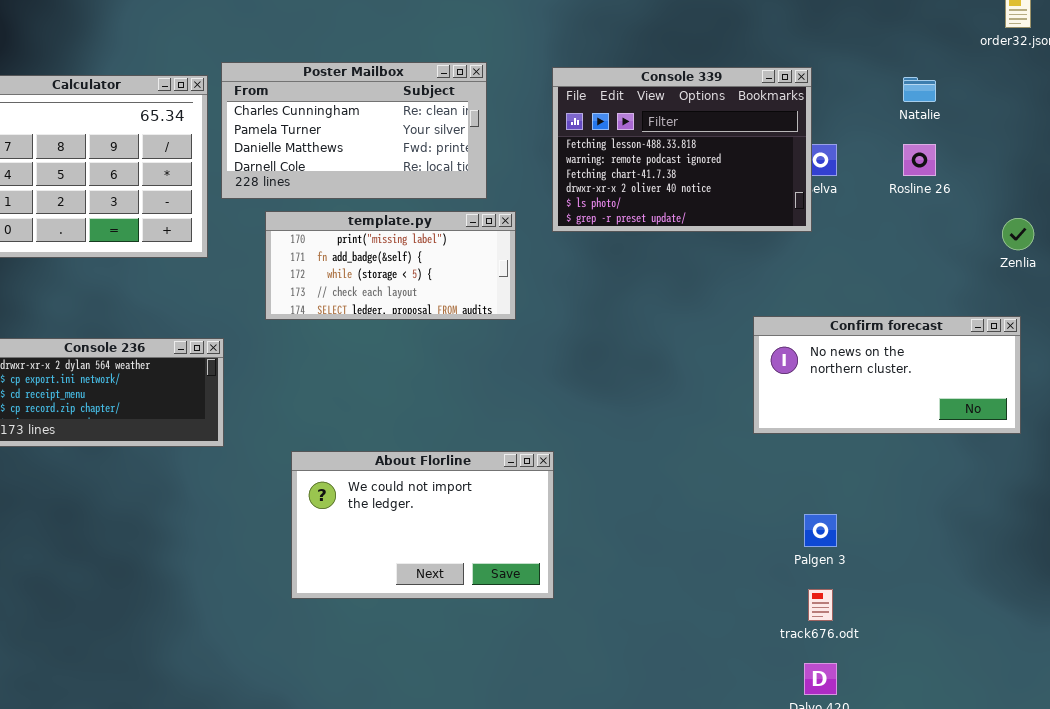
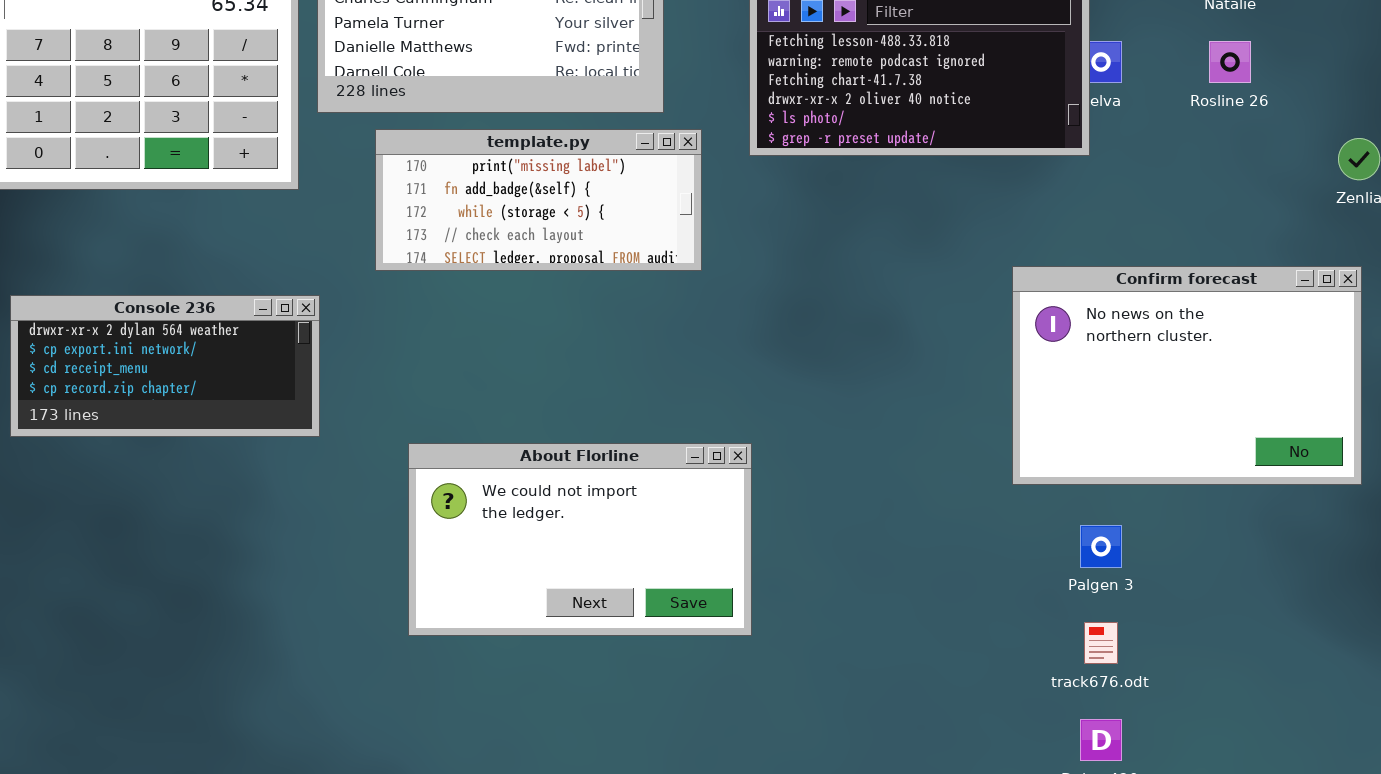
Confirm forecast: [753,316,1021,434] -> [1012,266,1362,485], resized

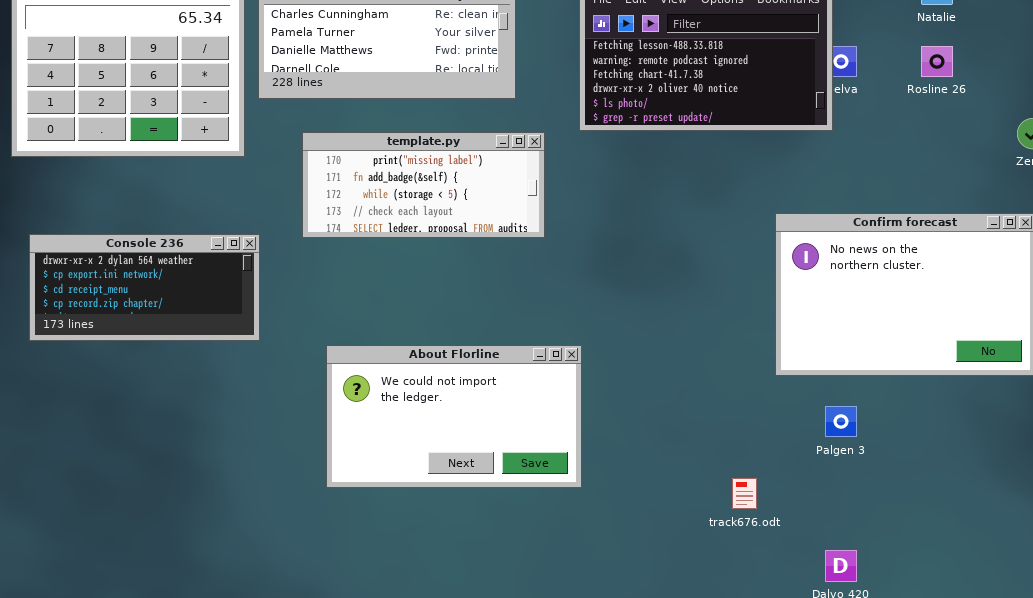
template.py: [375,129,702,271] -> [302,132,545,238], moved
track676.odt: [1084,622,1118,664] -> [732,478,757,509], moved

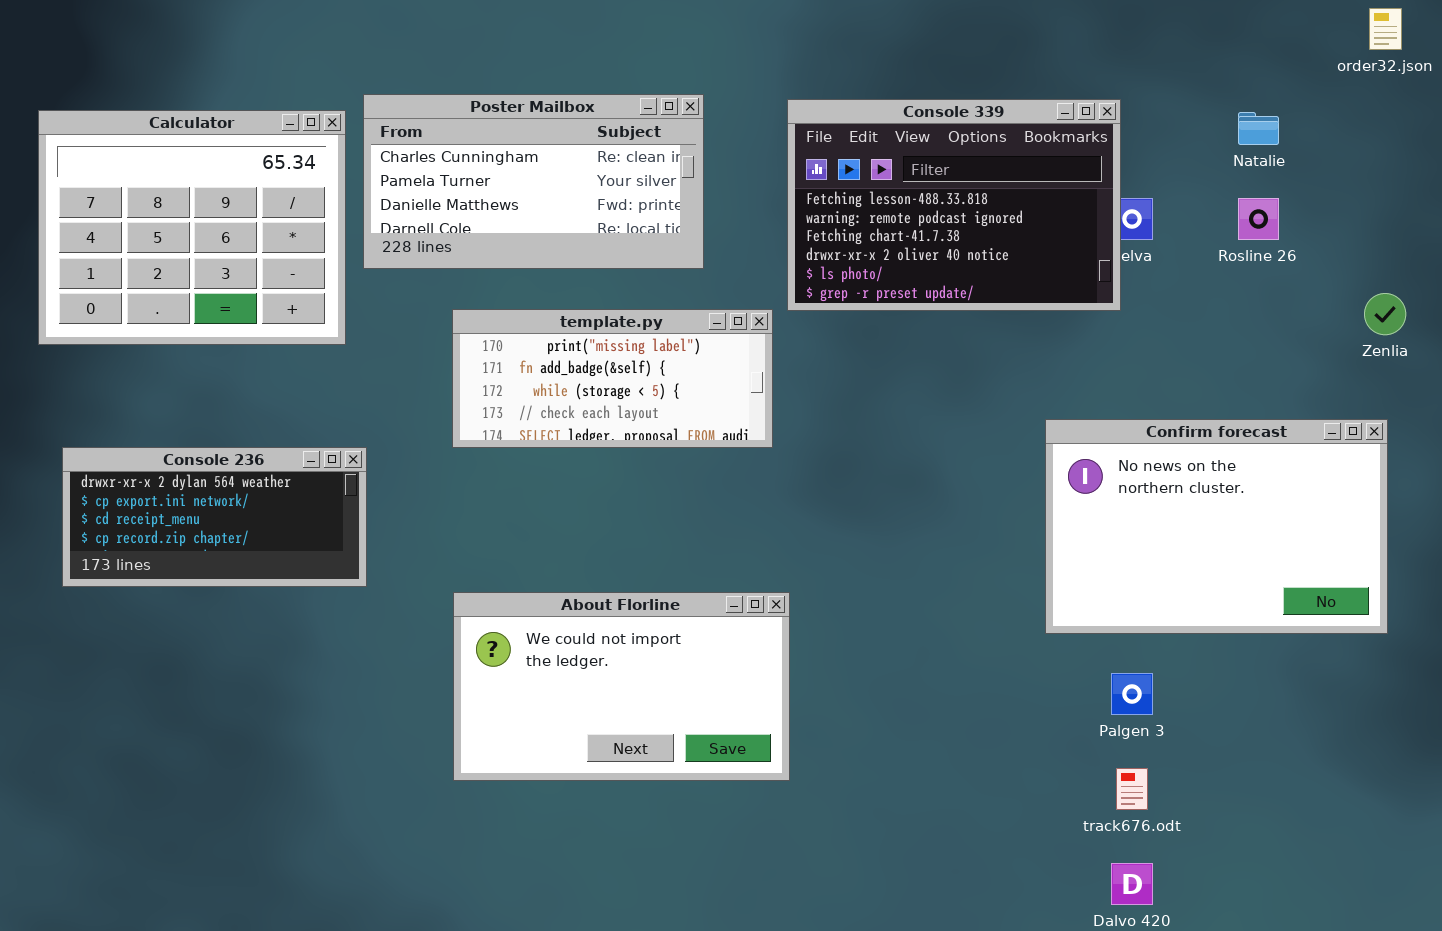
template.py: [302,132,545,238] -> [452,309,773,448], moved
track676.odt: [732,478,757,509] -> [1116,768,1148,810], moved

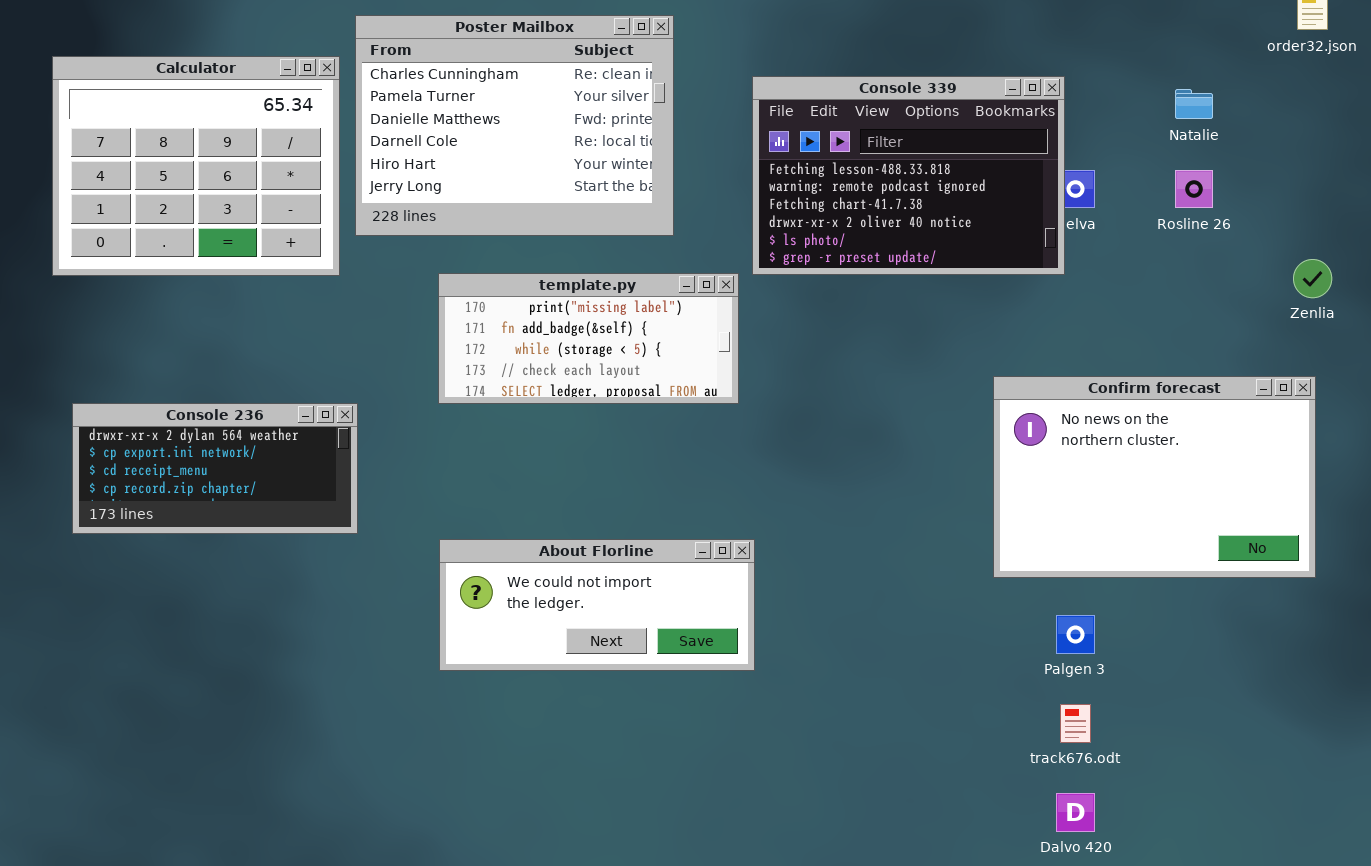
Poster Mailbox: [363,94,704,269] -> [355,15,674,236], resized
Calculator: [38,110,346,345] -> [52,56,340,276], moved
About Florline: [453,592,790,781] -> [439,539,755,671], resized

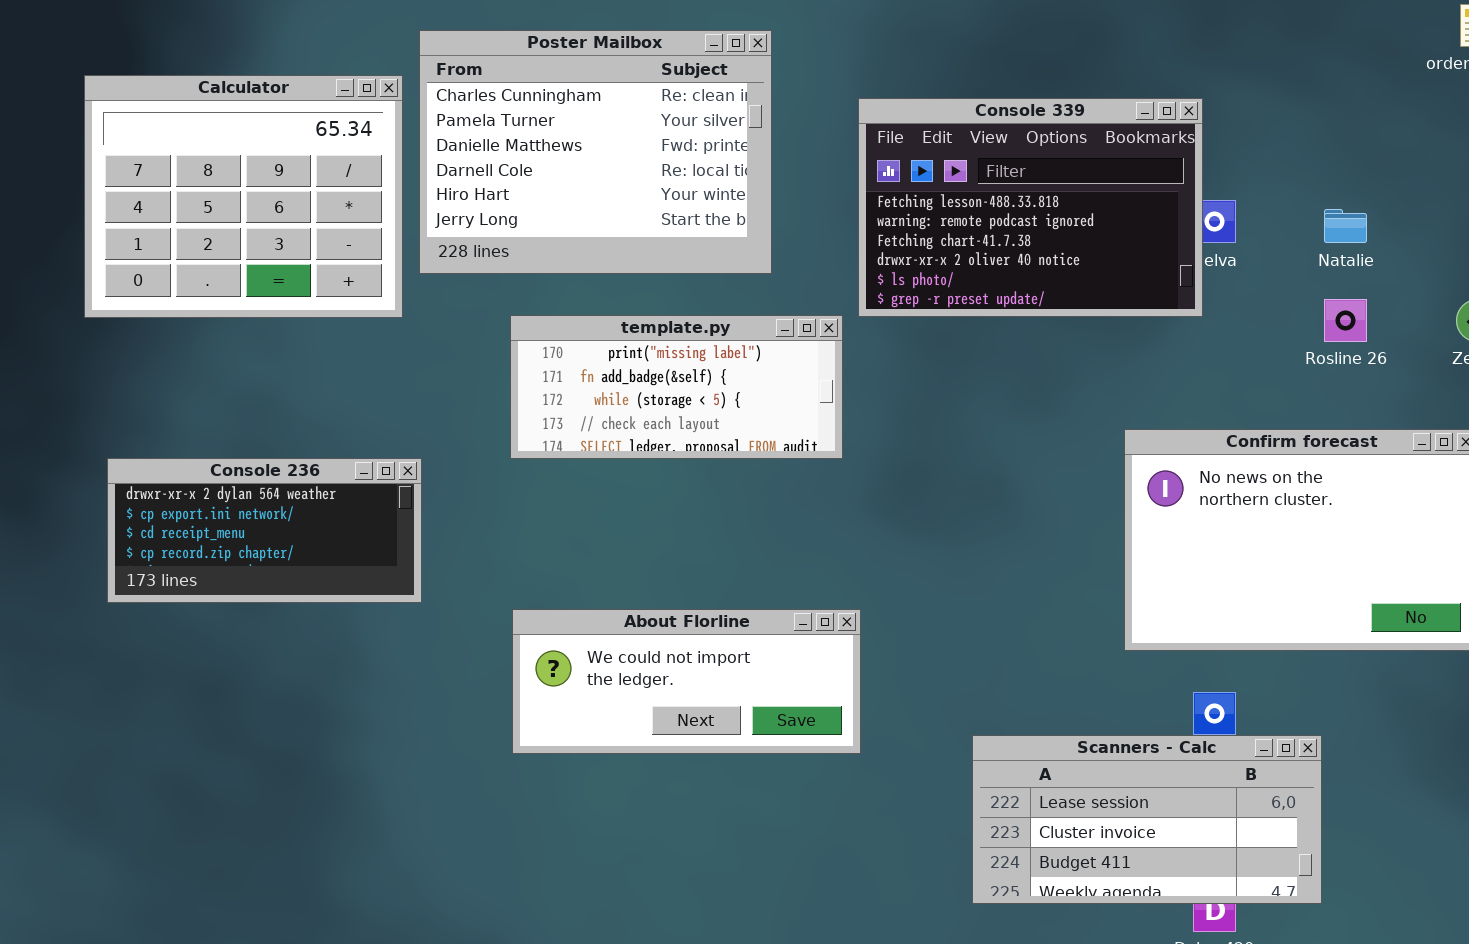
Natalie: [1175,89,1213,119] -> [1324,209,1367,243], moved
Rosline 26: [1175,170,1213,208] -> [1324,299,1367,342], moved
Scanners - Calc: none -> [972,735,1322,904], opened

